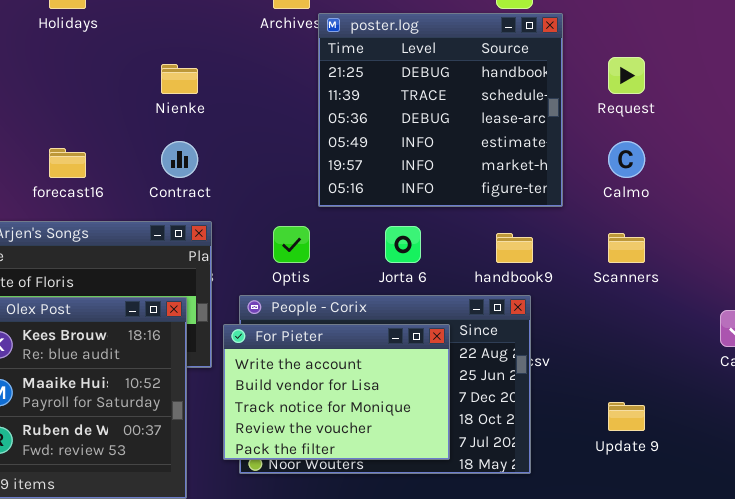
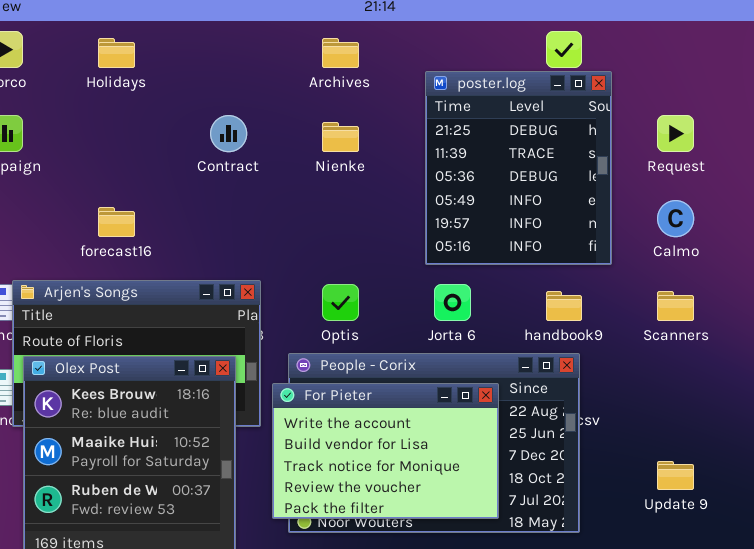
poster.log: [318,13,563,207] -> [425,71,612,265], resized
Nienke: [161,64,198,94] -> [322,122,359,152], moved
Contract: [161,141,198,178] -> [210,115,247,152], moved

